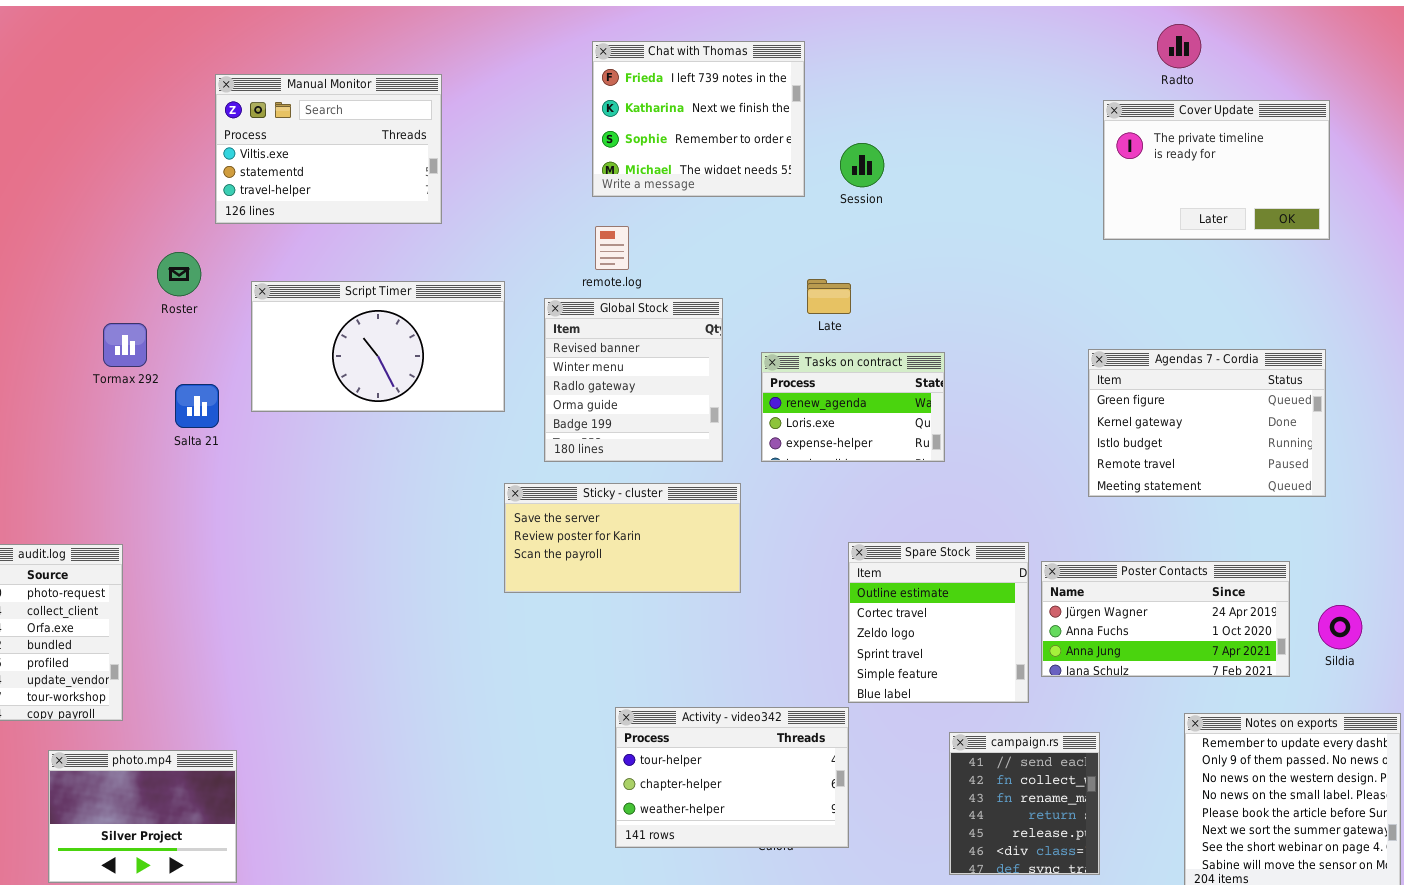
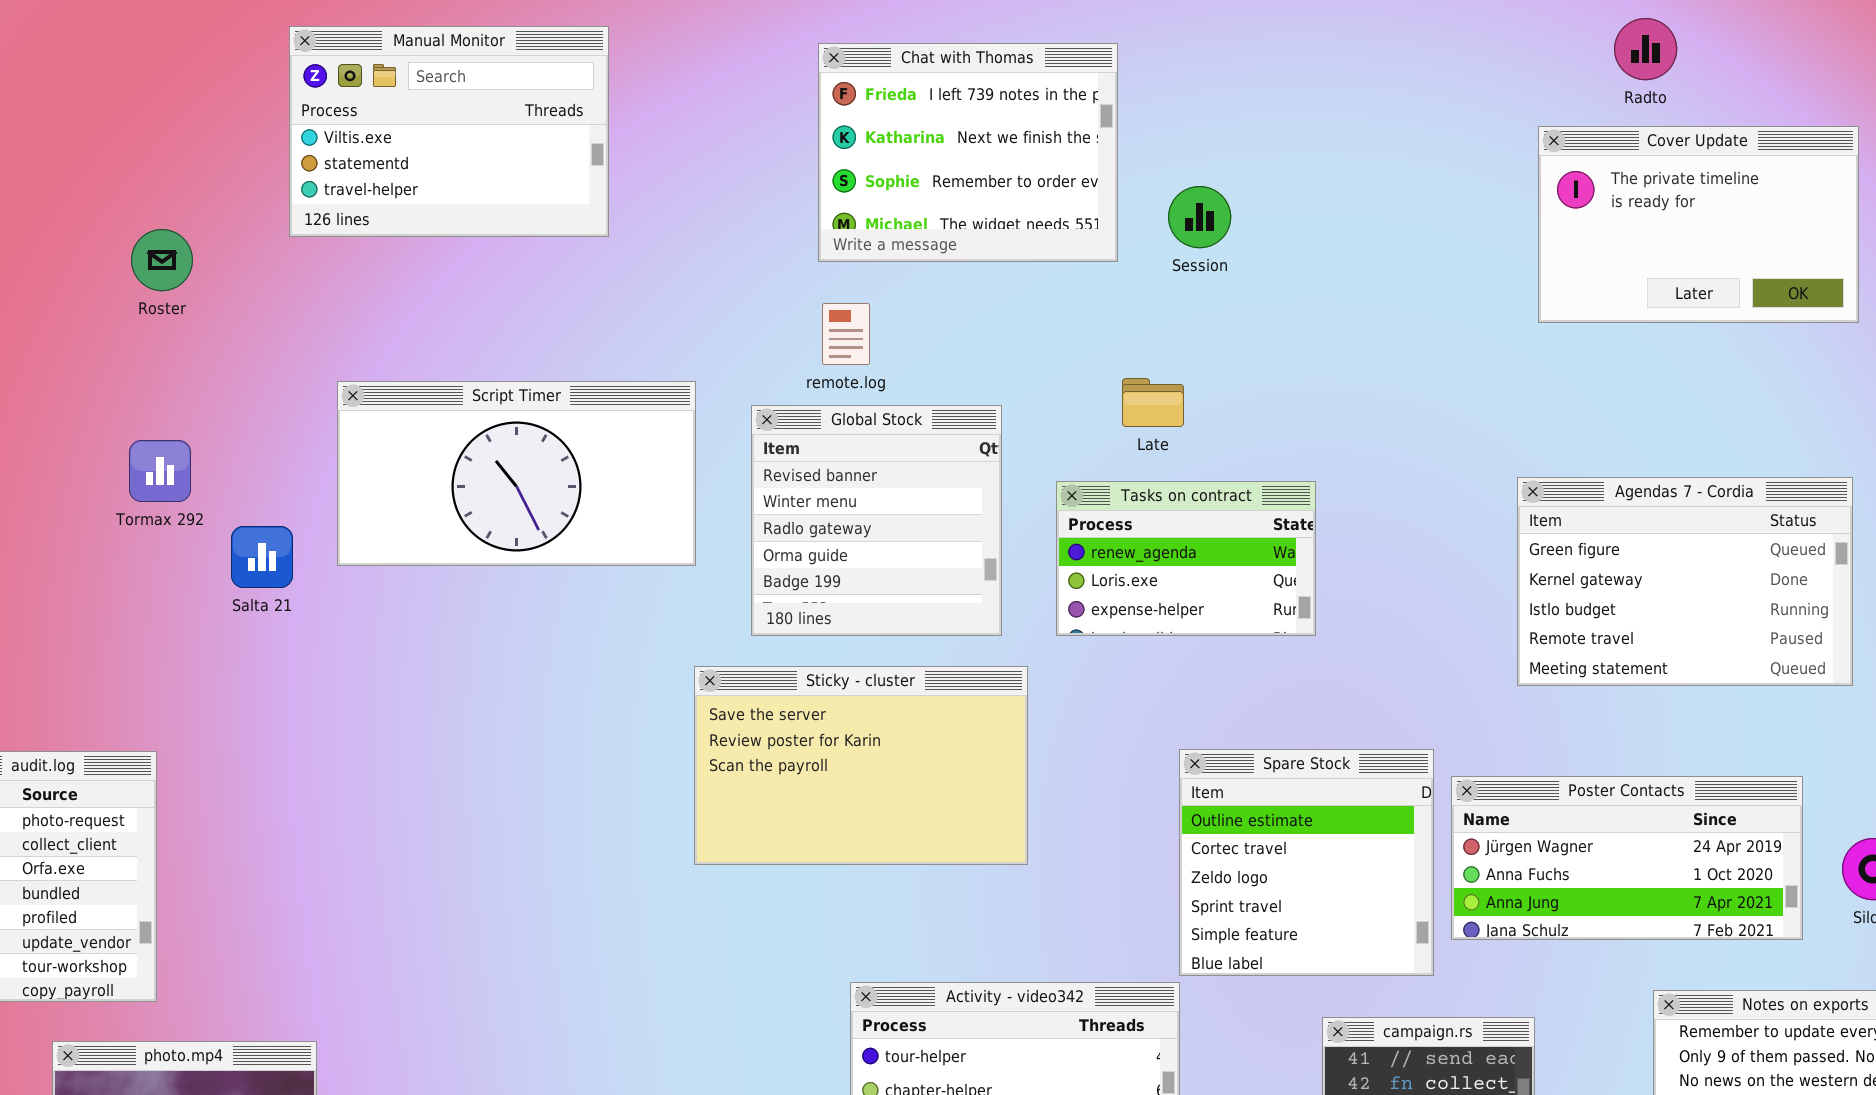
Manual Monitor: [215,74,442,224] -> [289,26,609,237], moved
Roster: [157,252,201,296] -> [131,229,193,291], moved
Sticky - cluster: [504,483,741,593] -> [694,666,1028,865], resized

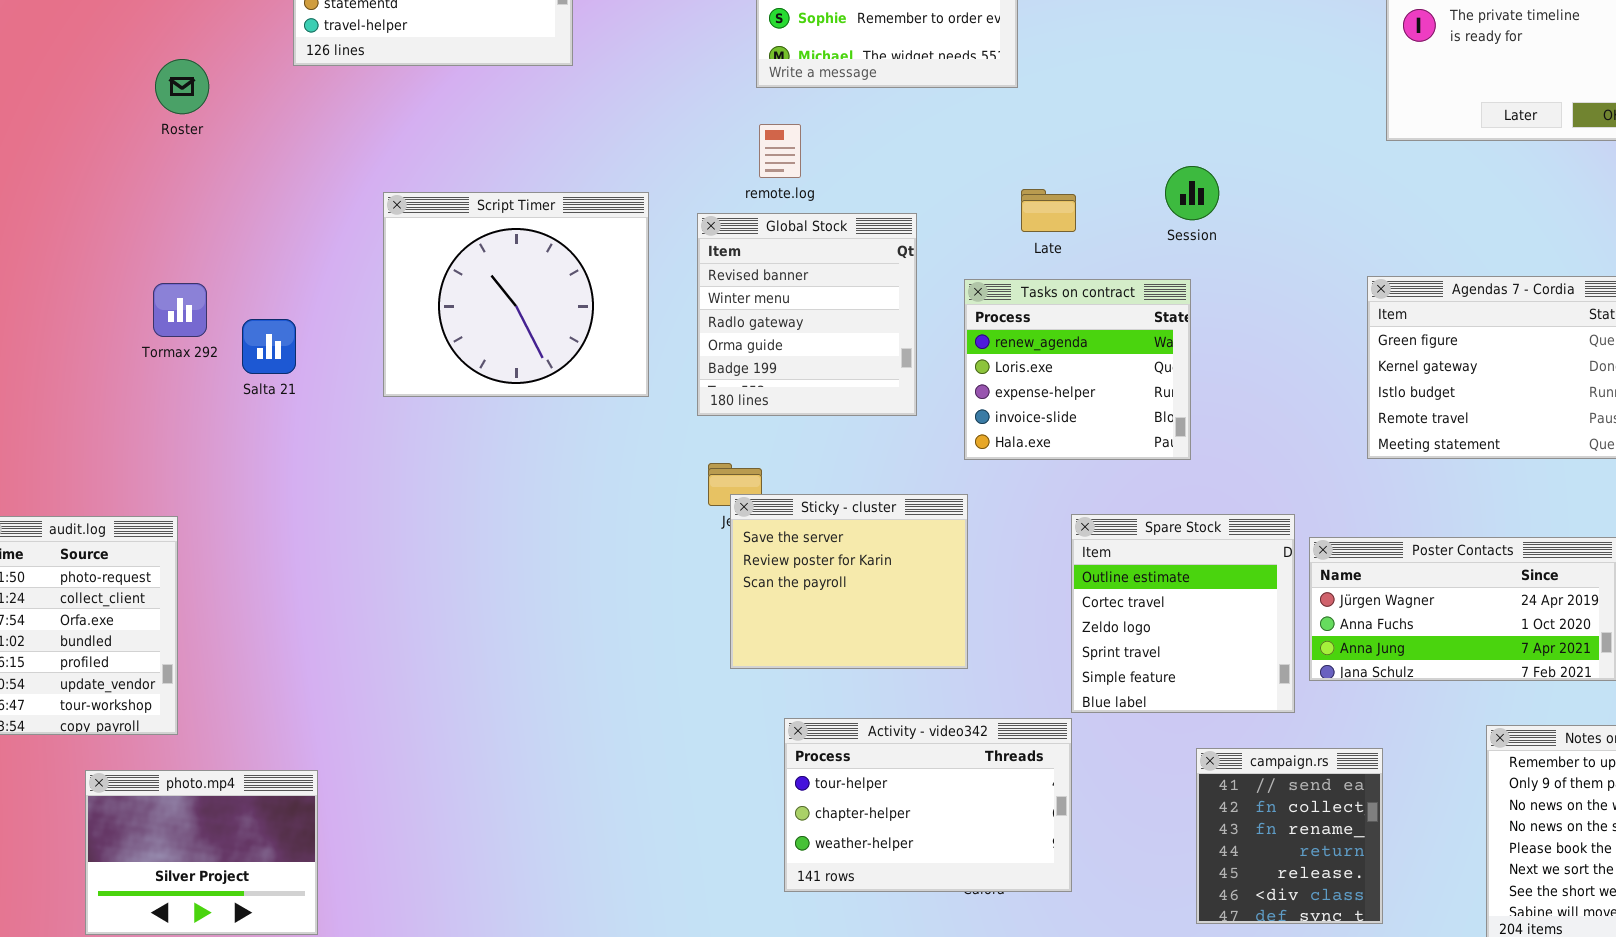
Session: [1168,186,1231,248] -> [1165,166,1219,220], moved
Script Timer: [337,381,696,566] -> [383,192,649,397], resized
Tormax 292: [129,440,191,502] -> [153,283,207,337], moved
Tasks on contract: [1056,481,1316,636] -> [964,279,1191,460], resized
Sticky - cluster: [694,666,1028,865] -> [730,494,968,669], moved, resized

